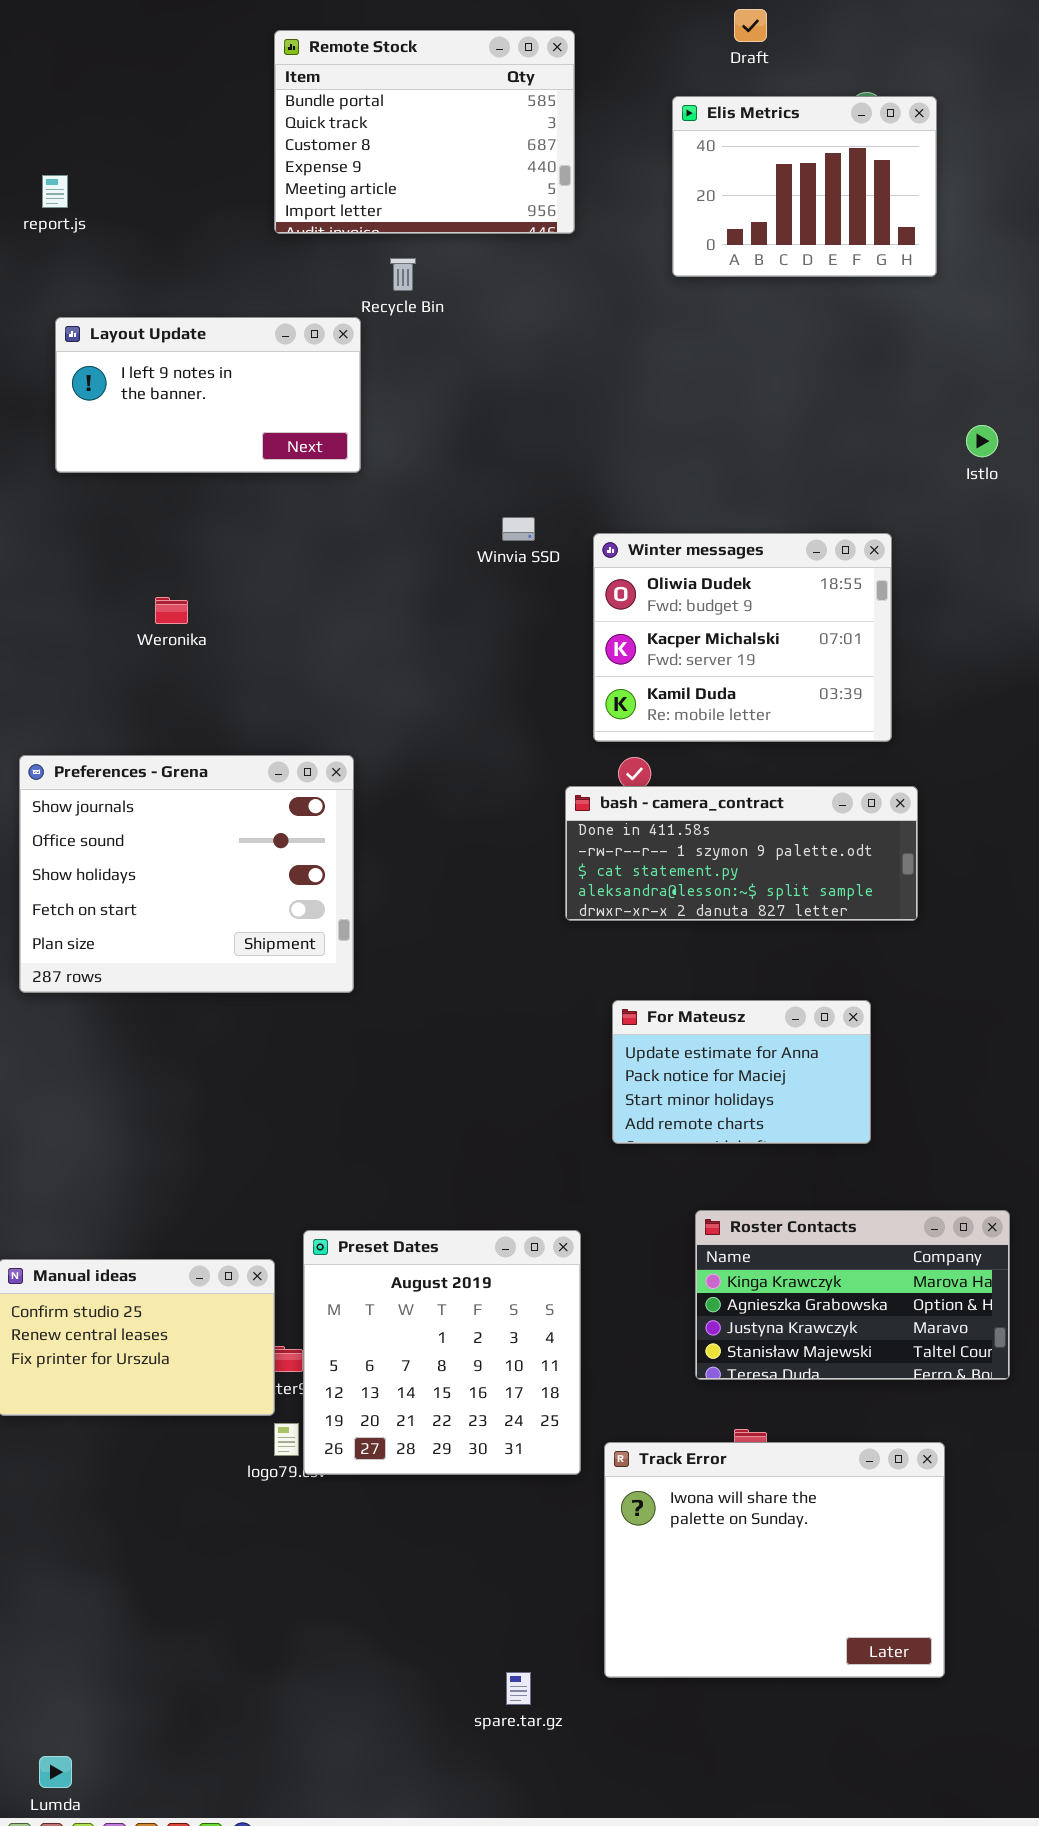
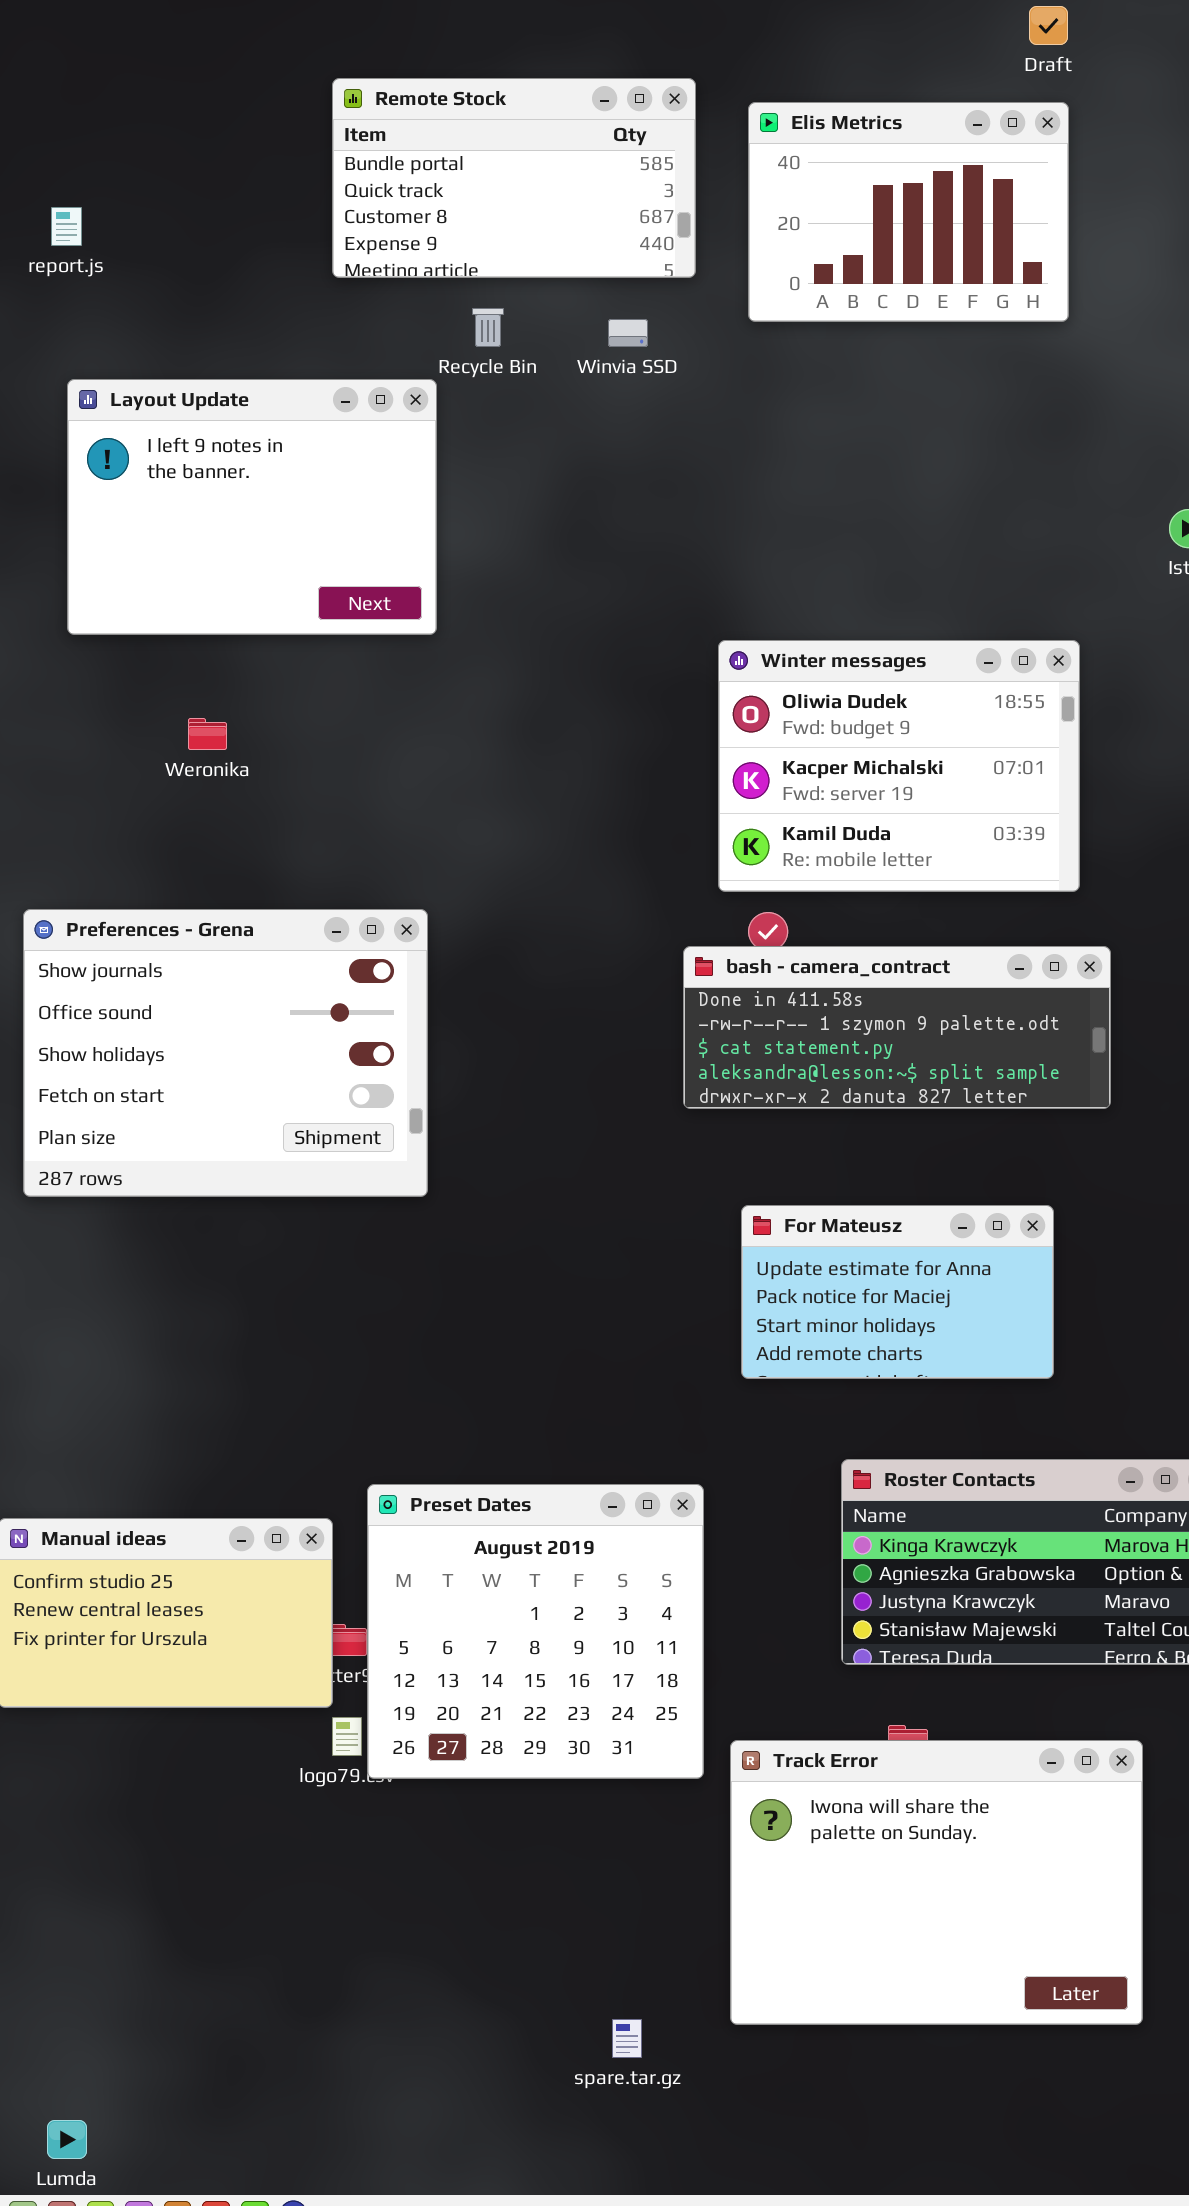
Draft: [734,9,767,42] -> [1029,6,1068,45], moved
Remote Stock: [274,30,575,234] -> [332,78,696,278], resized
Elis Metrics: [672,96,937,277] -> [748,102,1069,322], moved
Layout Update: [55,317,361,473] -> [67,379,437,635], resized
Winvia SSD: [502,517,535,541] -> [608,319,648,347], moved

